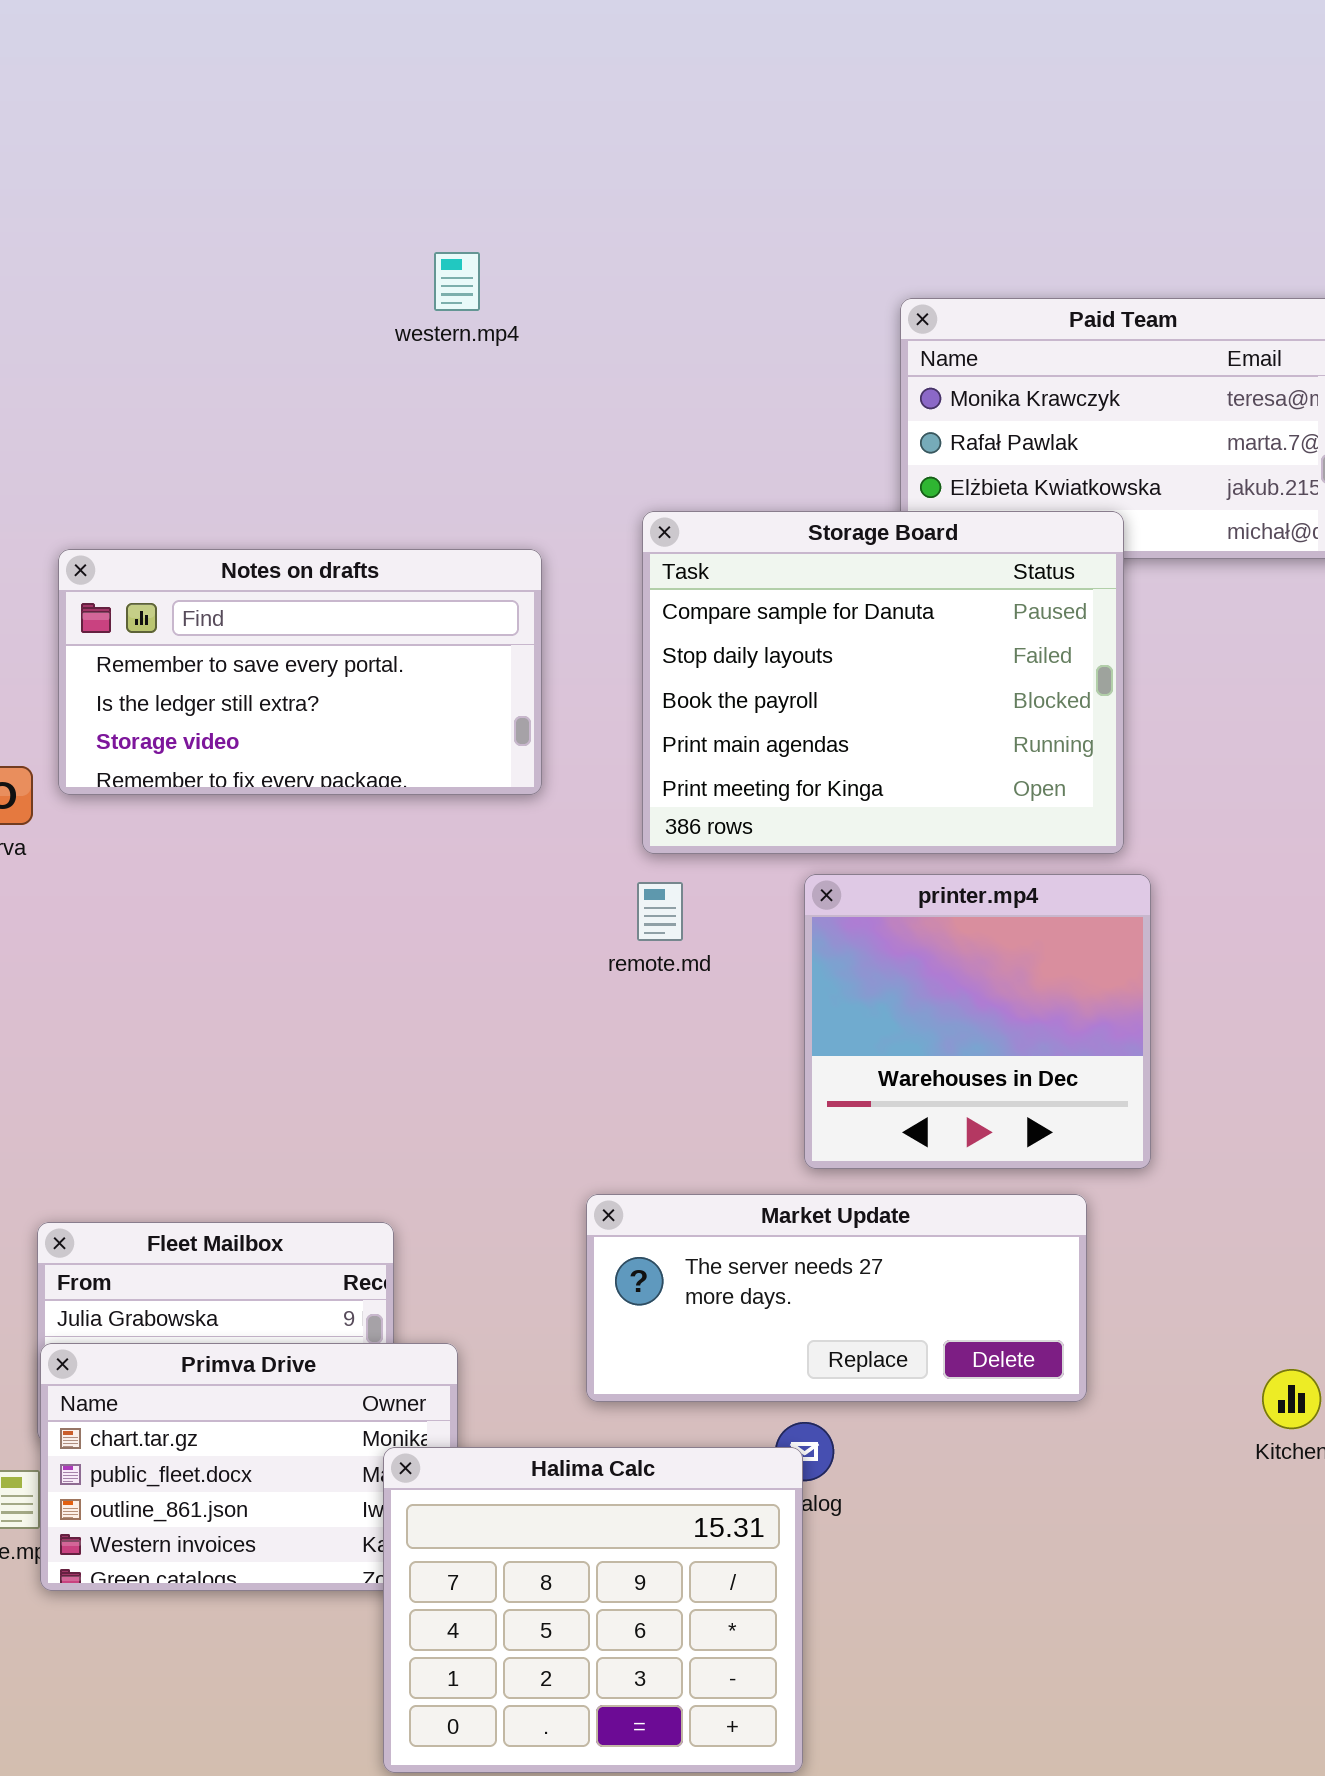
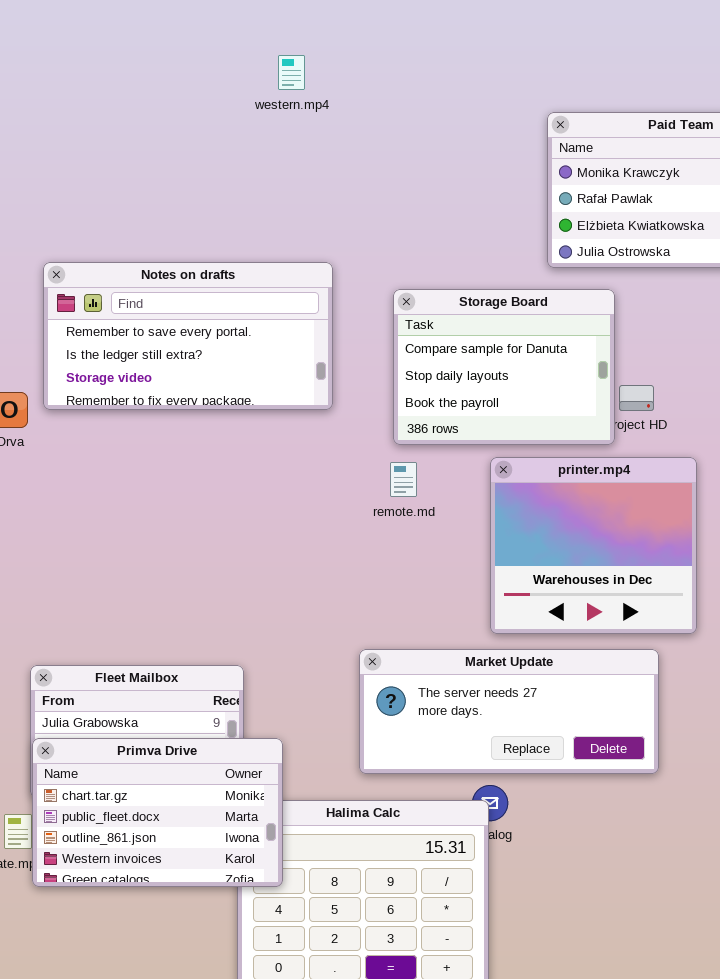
western.mp4: [434,252,480,311] -> [278,55,305,90], moved
Storage Board: [642,511,1124,854] -> [393,289,615,445], resized
Primva Drive: [40,1343,458,1591] -> [32,738,283,887], raised

